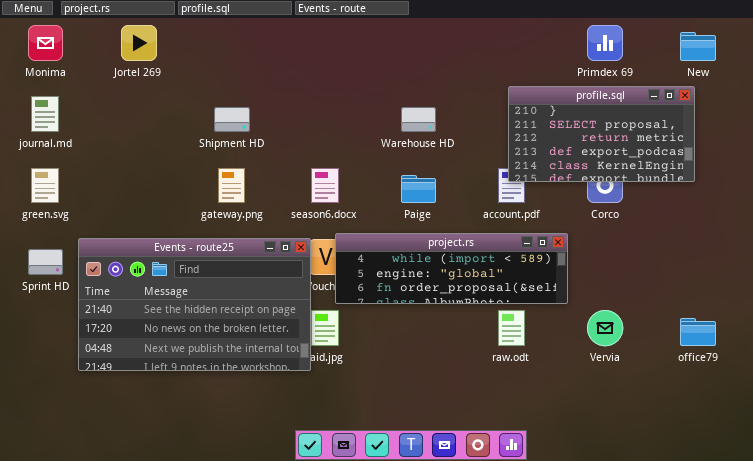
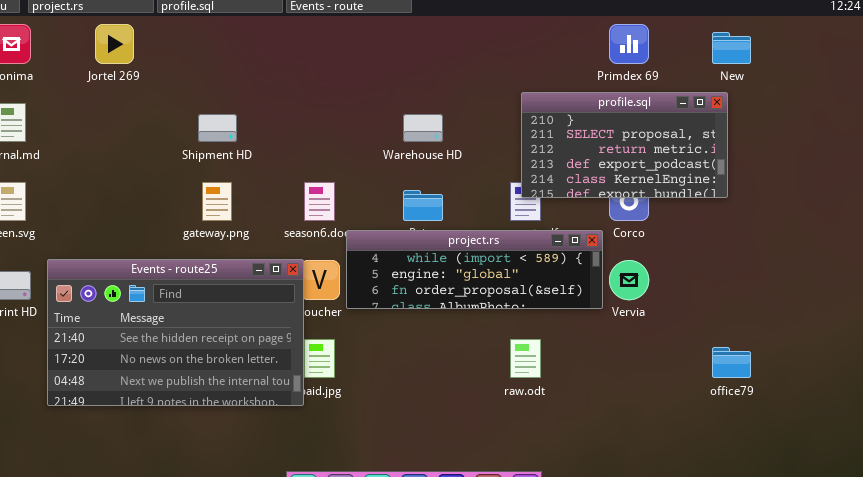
project.rs: [335,233,568,304] -> [346,230,603,309], moved
Vervia: [587,310,623,346] -> [609,260,649,300], moved

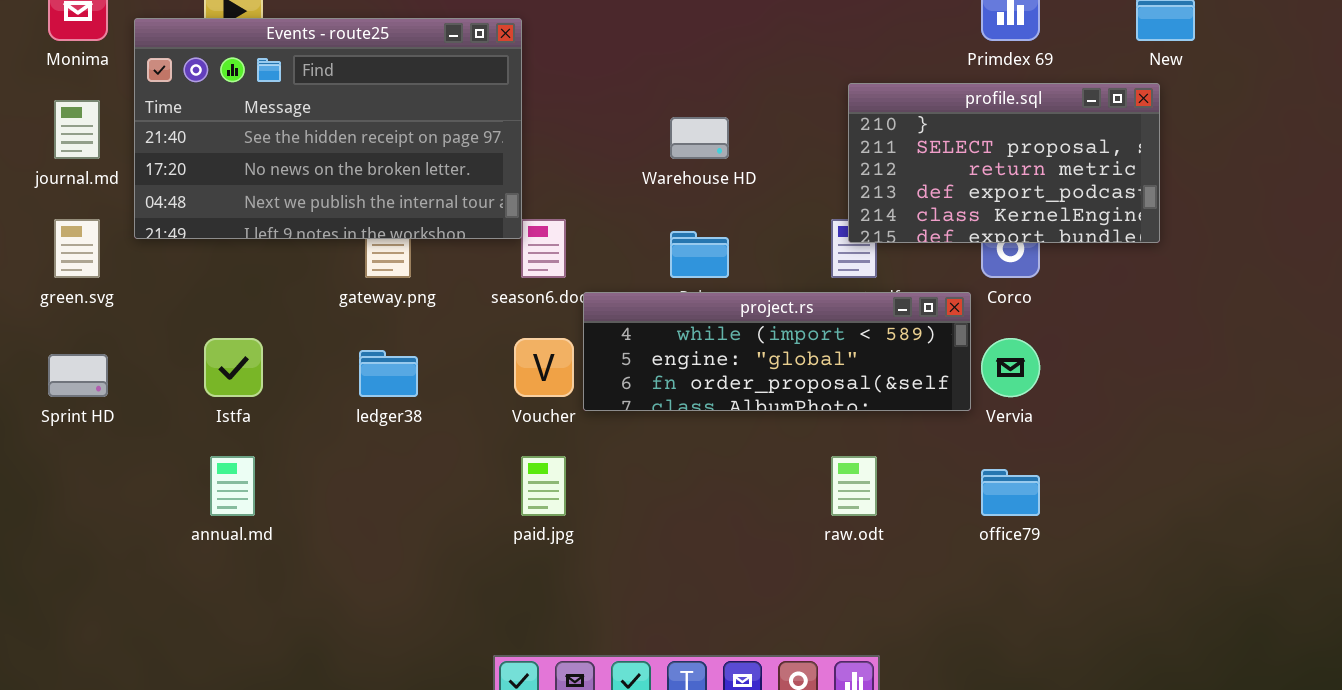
Events - route25: [47,259,304,406] -> [134,18,522,239], moved
office79: [712,347,751,378] -> [981,469,1040,516], moved

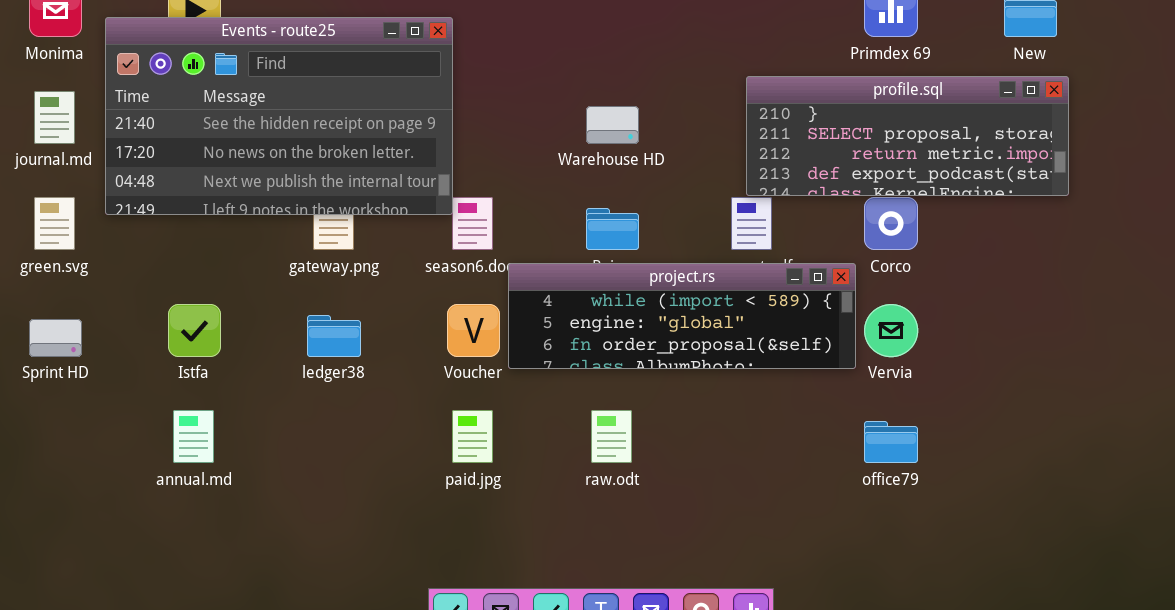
profile.sql: [848,83,1160,243] -> [746,76,1069,196], resized
raw.odt: [831,456,877,516] -> [591,410,632,463], moved

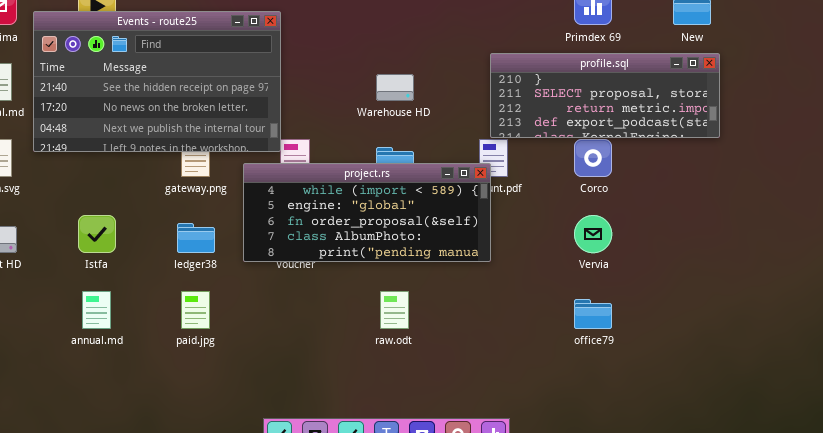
project.rs: [508,263,856,369] -> [243,163,491,262], moved, resized
paid.jpg: [452,410,493,463] -> [181,291,210,329], moved

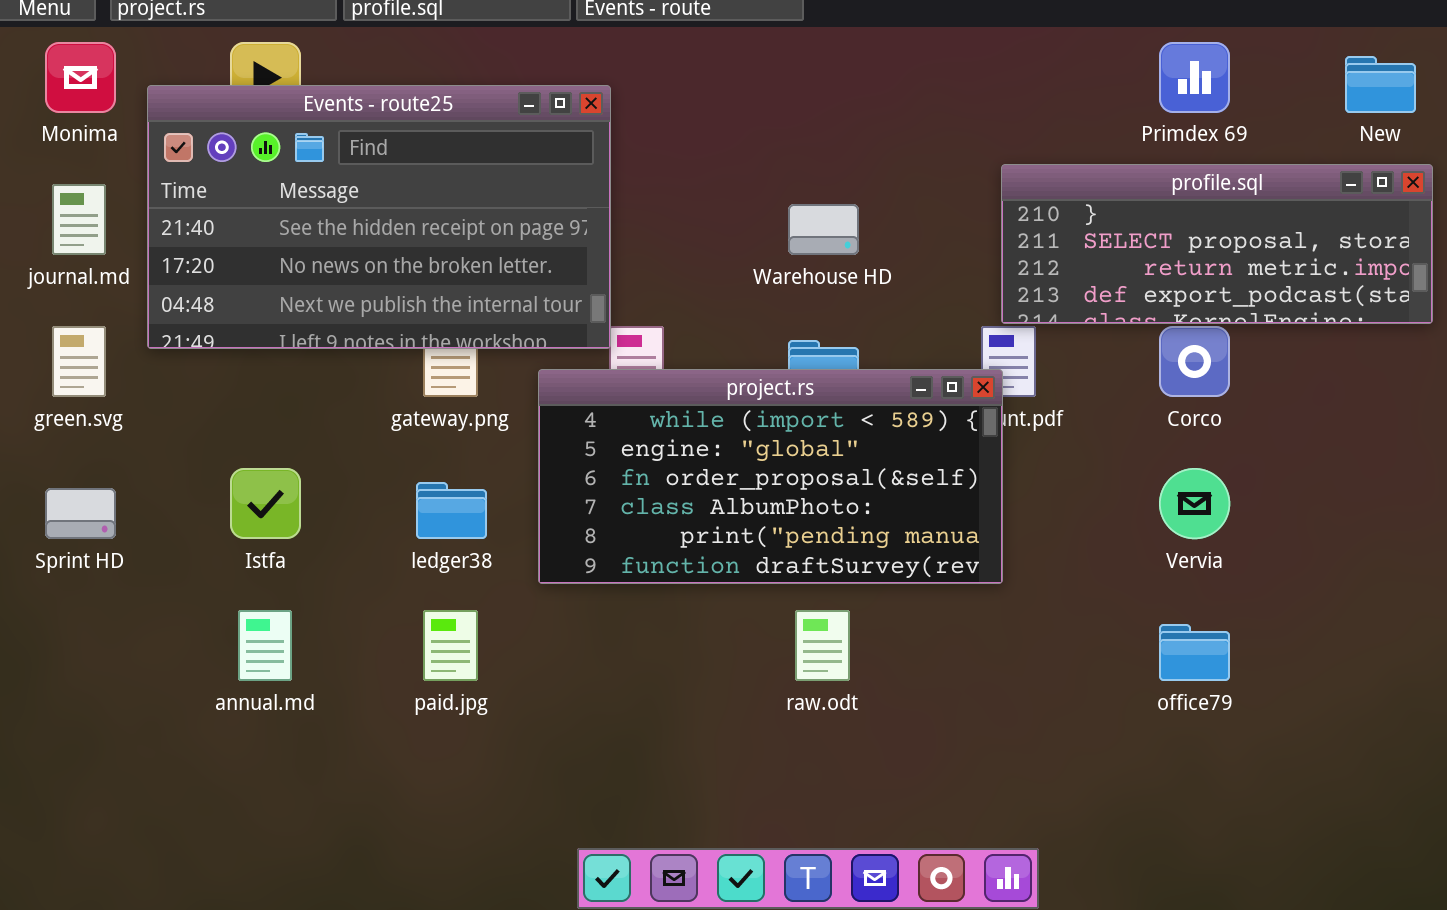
project.rs: [243,163,491,262] -> [538,369,1003,584], resized

